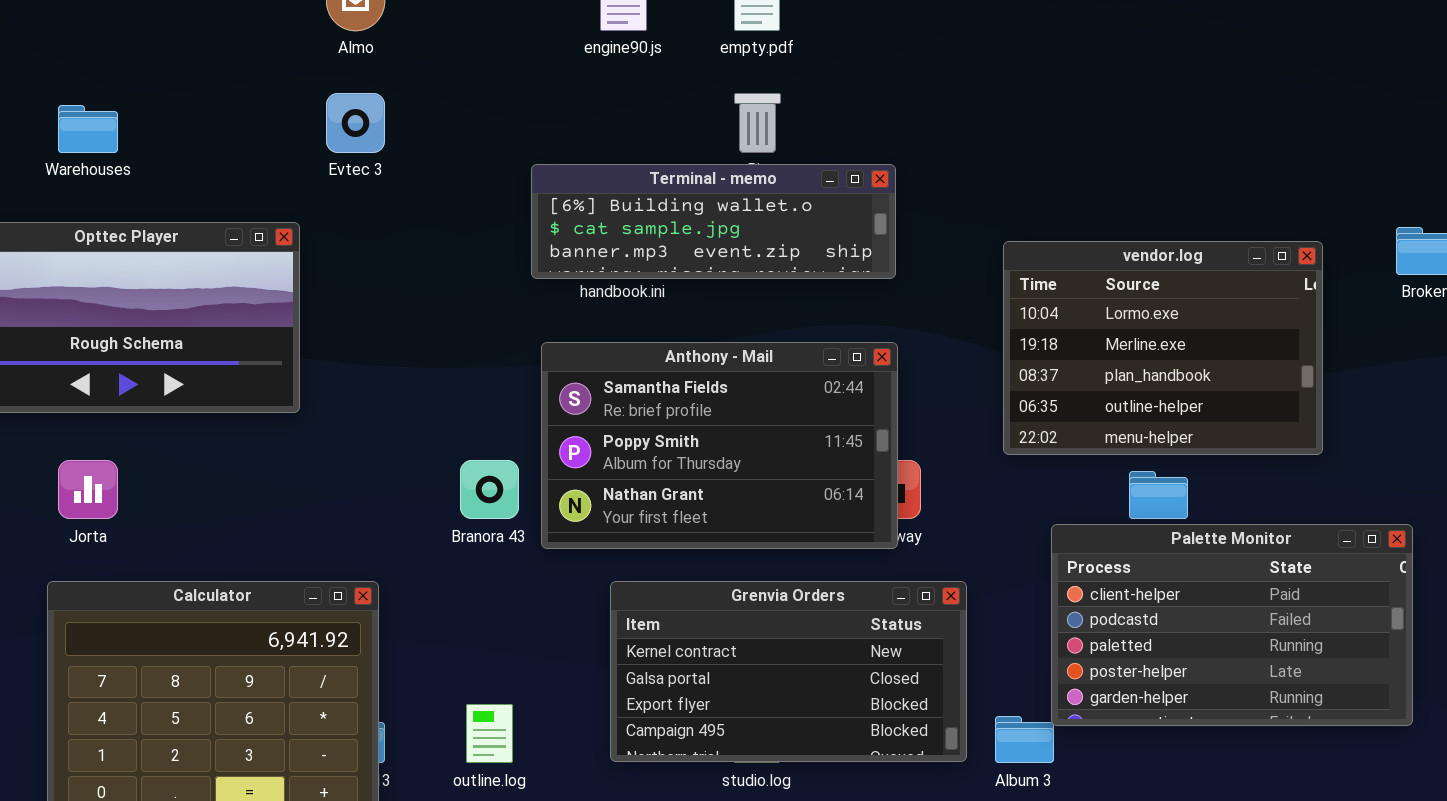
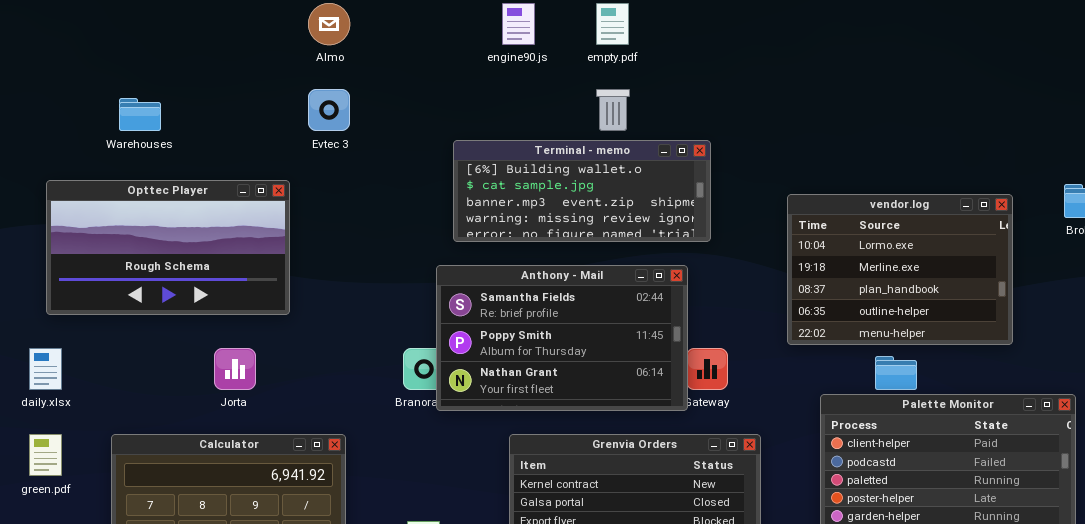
Terminal - memo: [531,164,896,279] -> [453,140,711,242], resized
Anthony - Mail: [541,342,898,549] -> [436,265,688,411], moved
Jorta: [58,460,118,519] -> [214,348,256,390], moved

